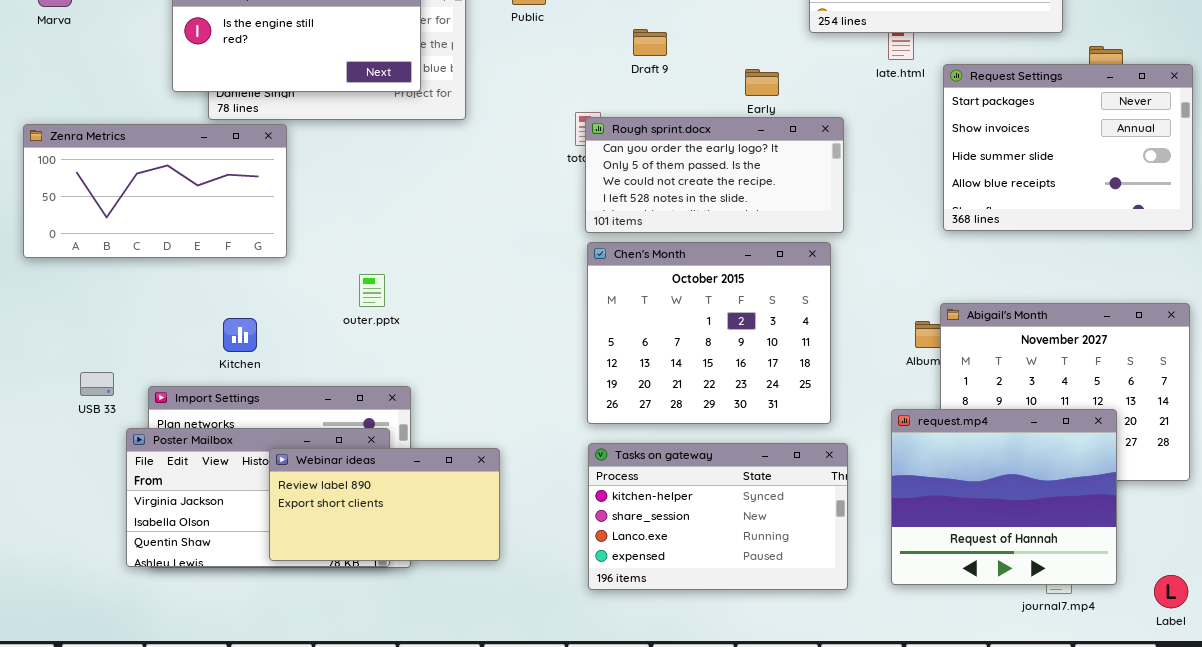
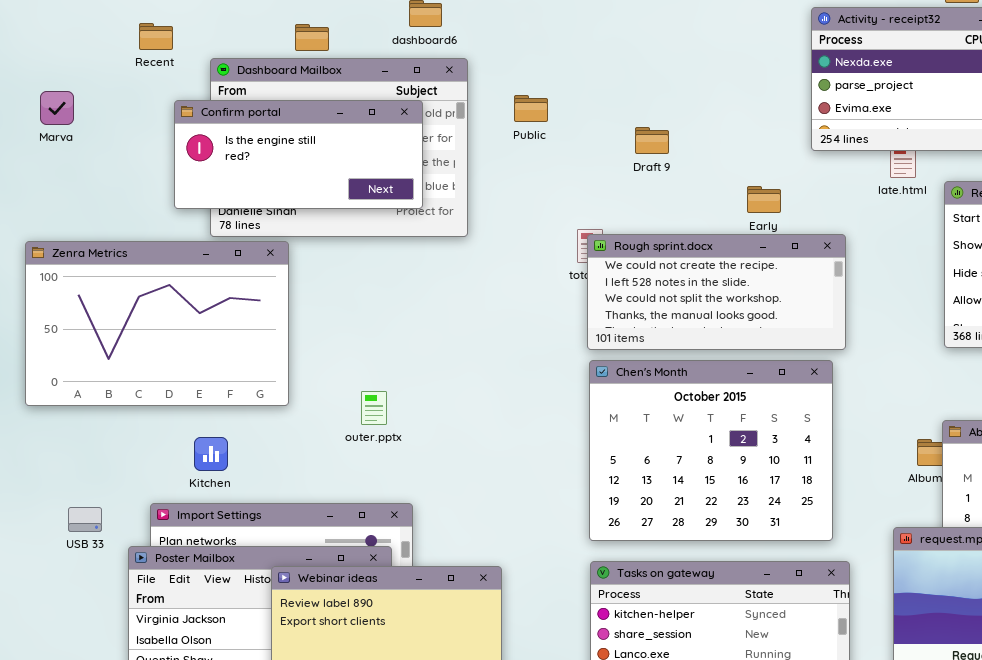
Draft 9: [633,29,667,56] -> [635,127,669,154], moved
Rough sprint.docx: [585,117,844,233] -> [587,234,846,350], scrolled down 2 rows
Zenra Metrics: [23,124,287,258] -> [25,241,289,406], resized
Kitchen: [223,318,257,352] -> [194,437,228,471], moved
USB 33: [80,372,114,396] -> [68,507,102,532], moved

